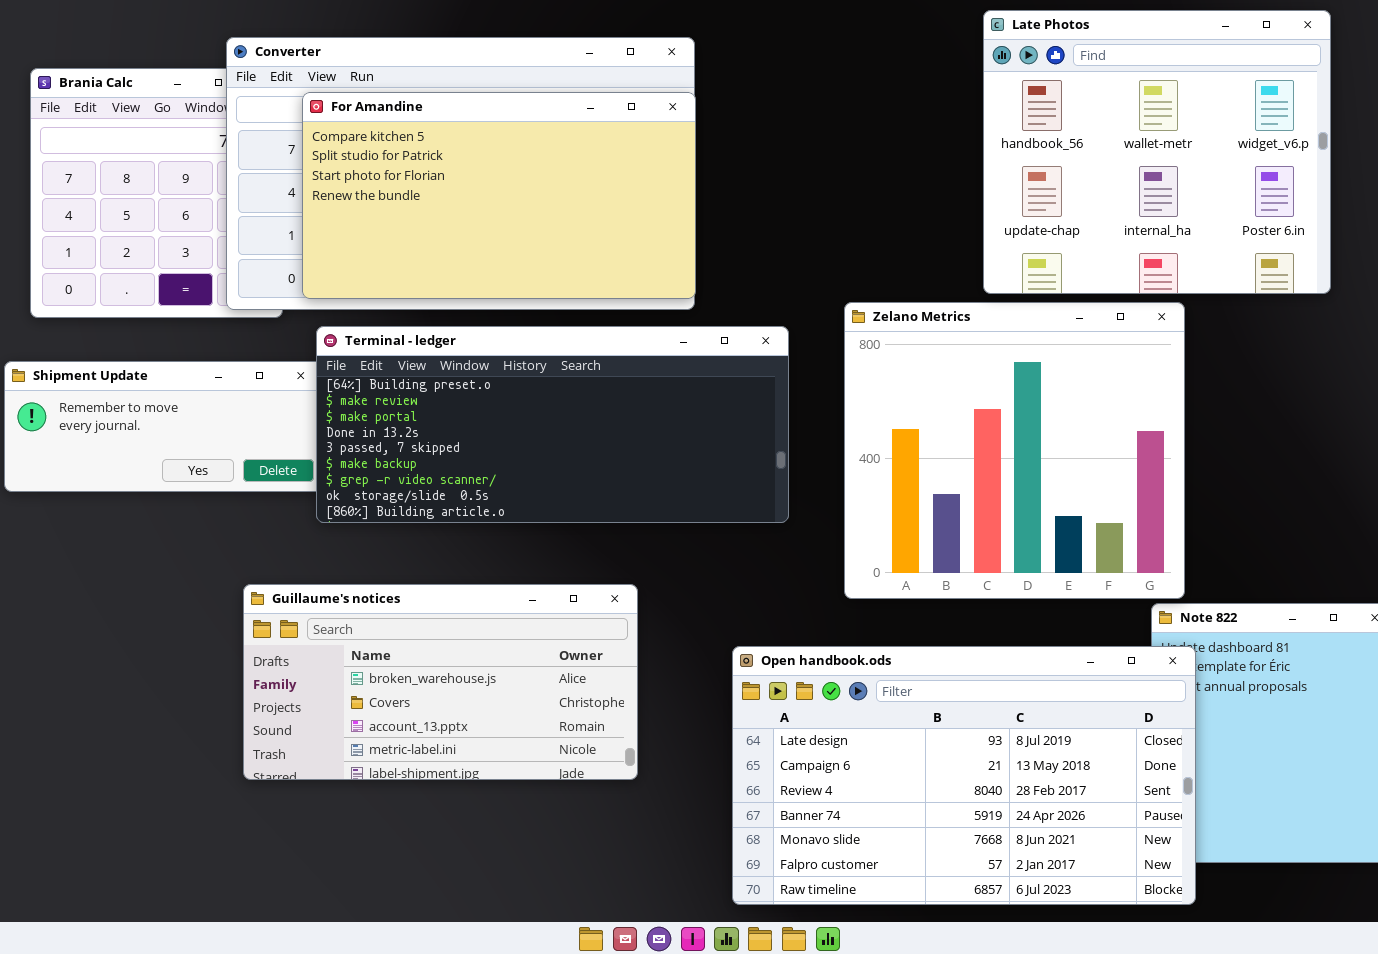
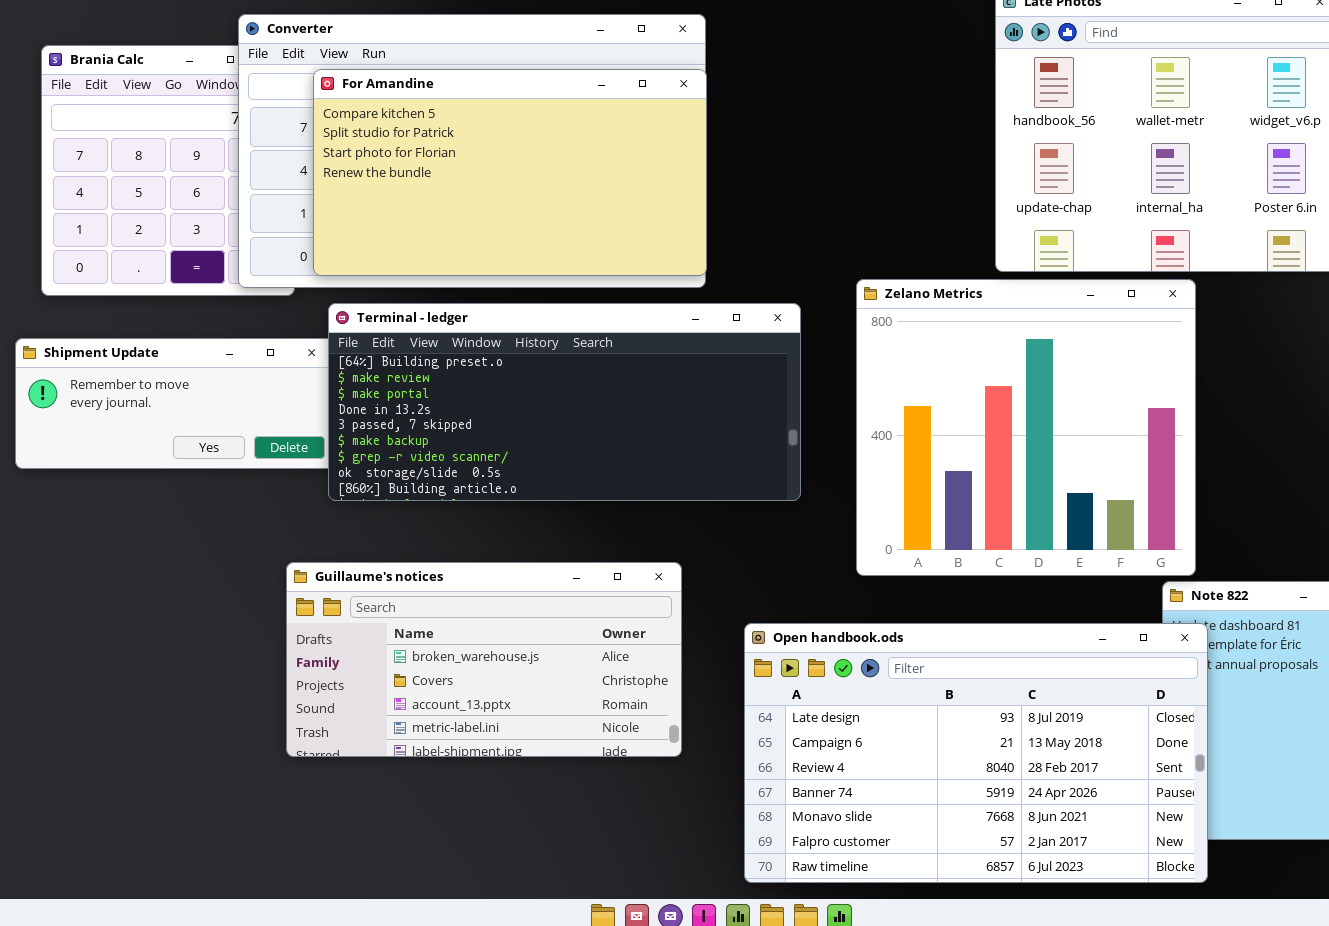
Guillaume's notices: [243,584,638,780] -> [286,562,682,757], moved

